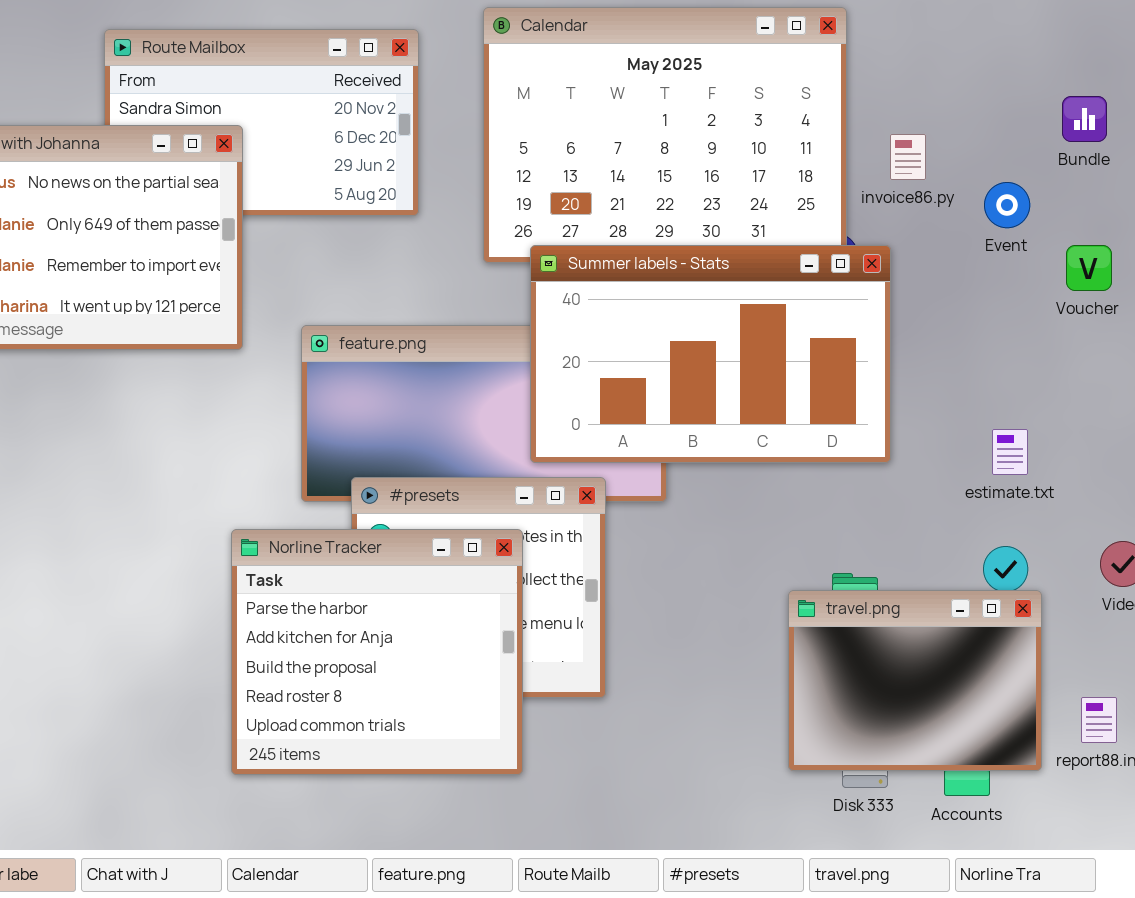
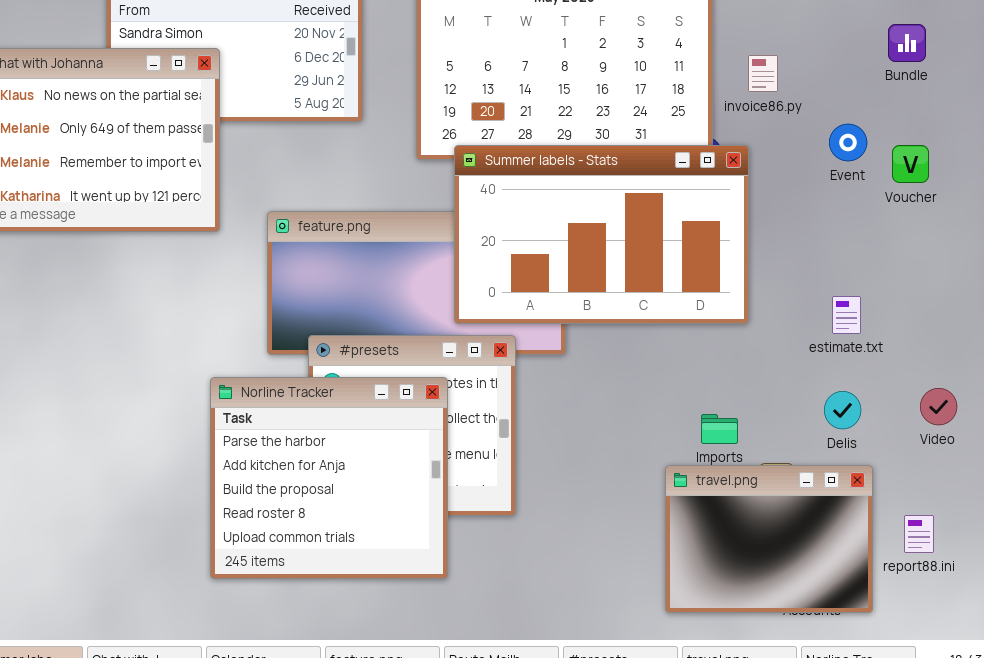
Event: [984,182,1030,228] -> [829,124,867,161], moved
travel.png: [788,590,1042,771] -> [665,465,873,613], moved

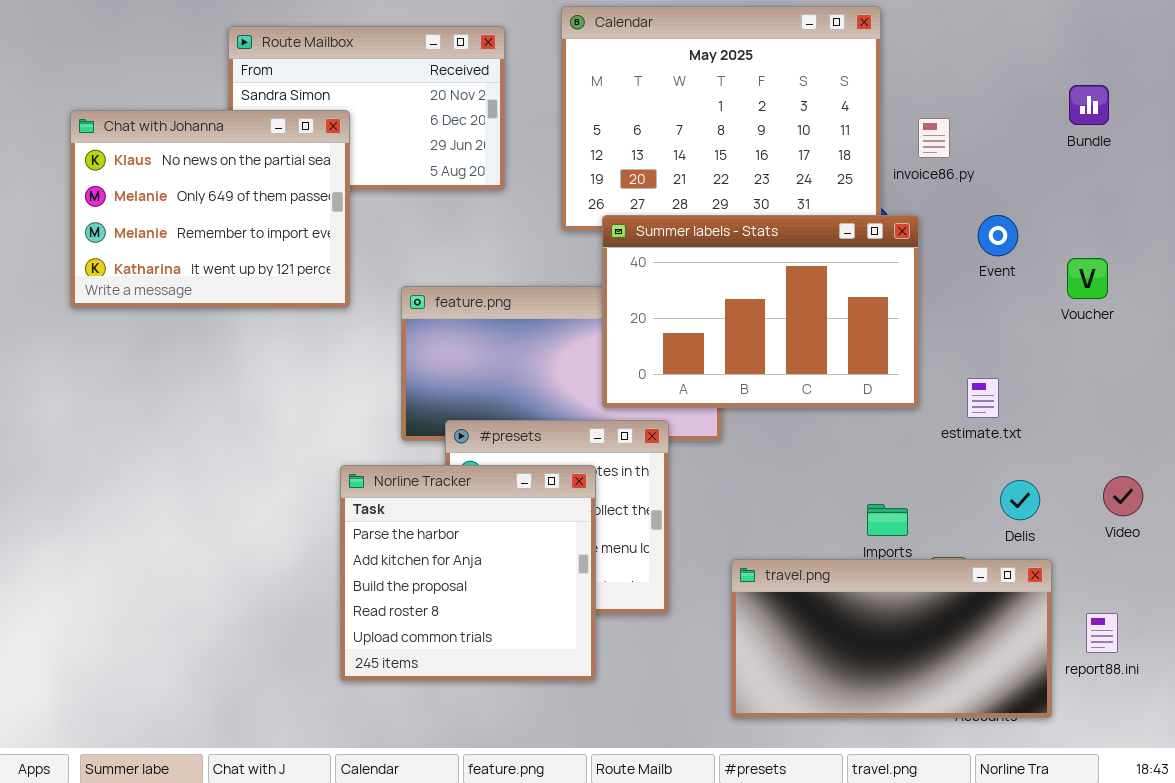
Event: [829,124,867,161] -> [978,215,1018,256], moved
Voucher: [892,145,929,183] -> [1067,258,1108,299], moved
estimate.txt: [832,296,861,334] -> [967,378,999,418], moved
travel.png: [665,465,873,613] -> [731,559,1052,718], resized

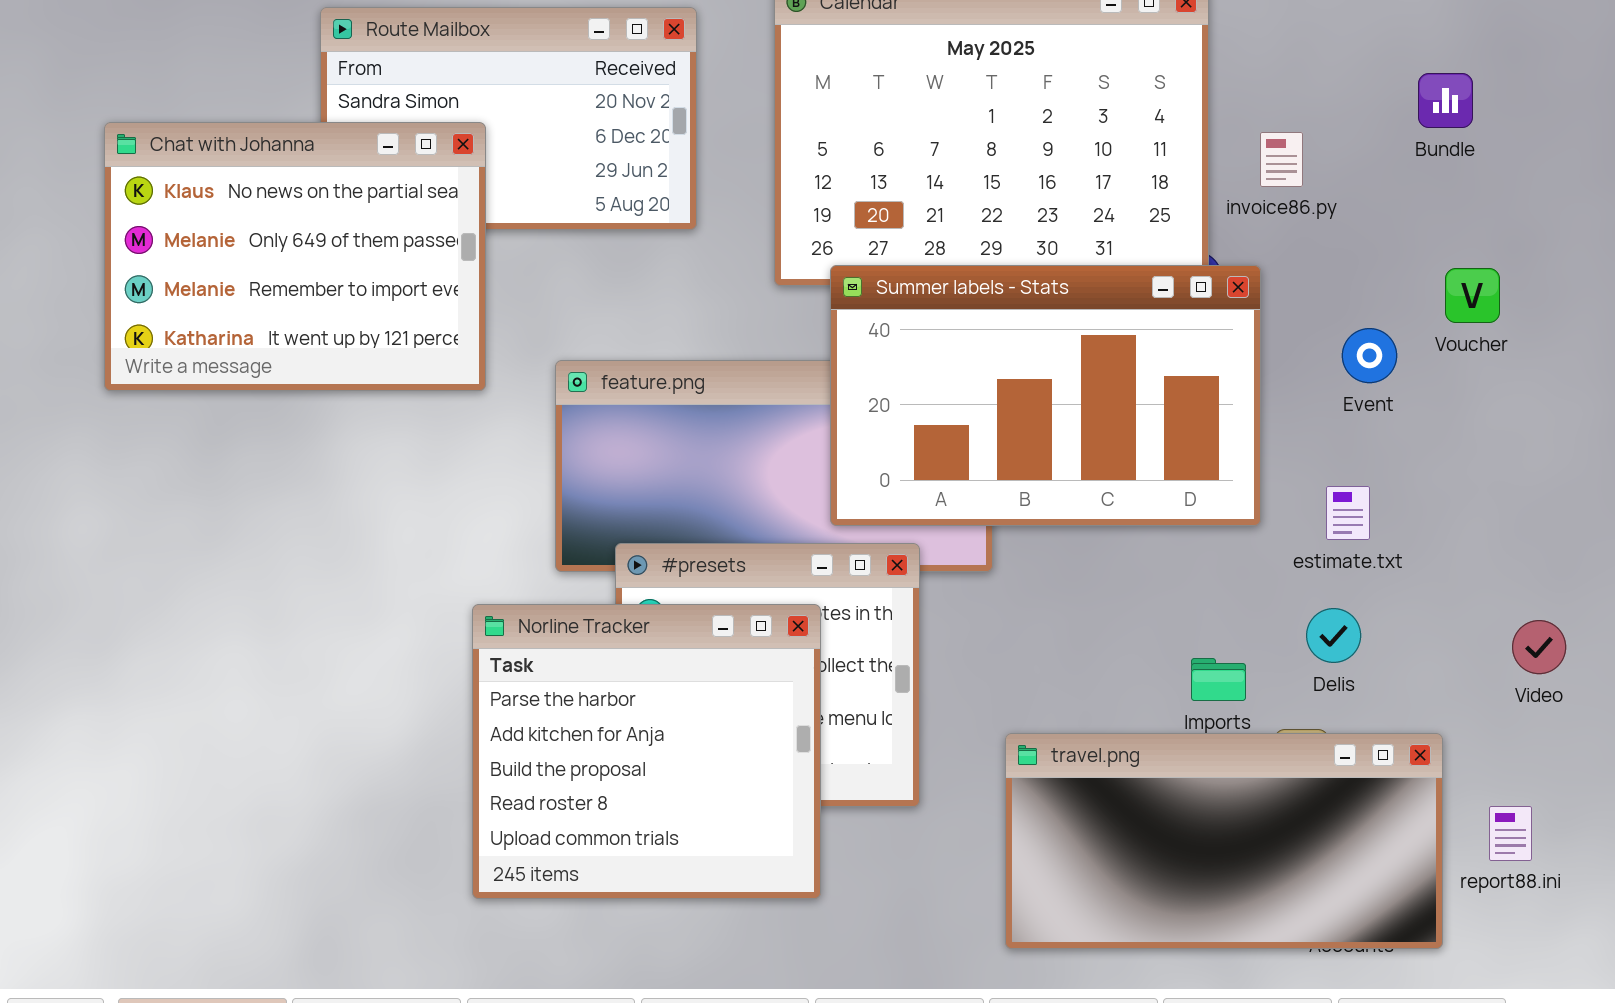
Bundle: [1069,85,1109,125] -> [1418,73,1473,128], moved
Event: [978,215,1018,256] -> [1342,328,1397,383], moved
Voucher: [1067,258,1108,299] -> [1445,268,1500,323], moved
Delis: [1000,480,1040,520] -> [1306,608,1361,663], moved

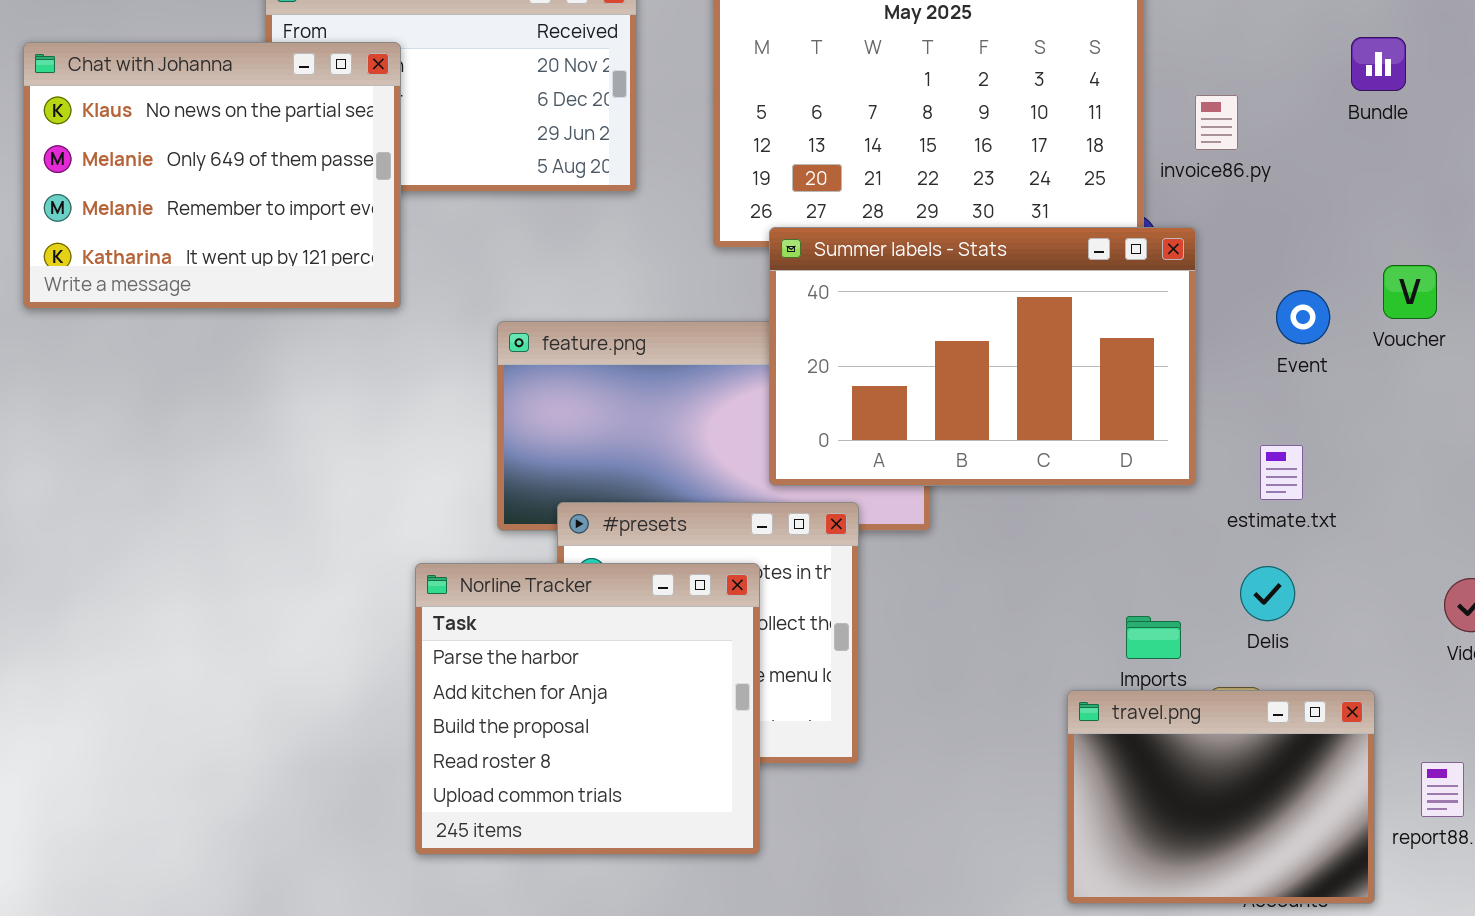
Chat with Johanna: [104,122,486,391] -> [23,42,401,309], moved
Voucher: [1445,268,1500,323] -> [1383,265,1437,319], moved
travel.png: [1005,733,1443,949] -> [1067,690,1375,904], resized

